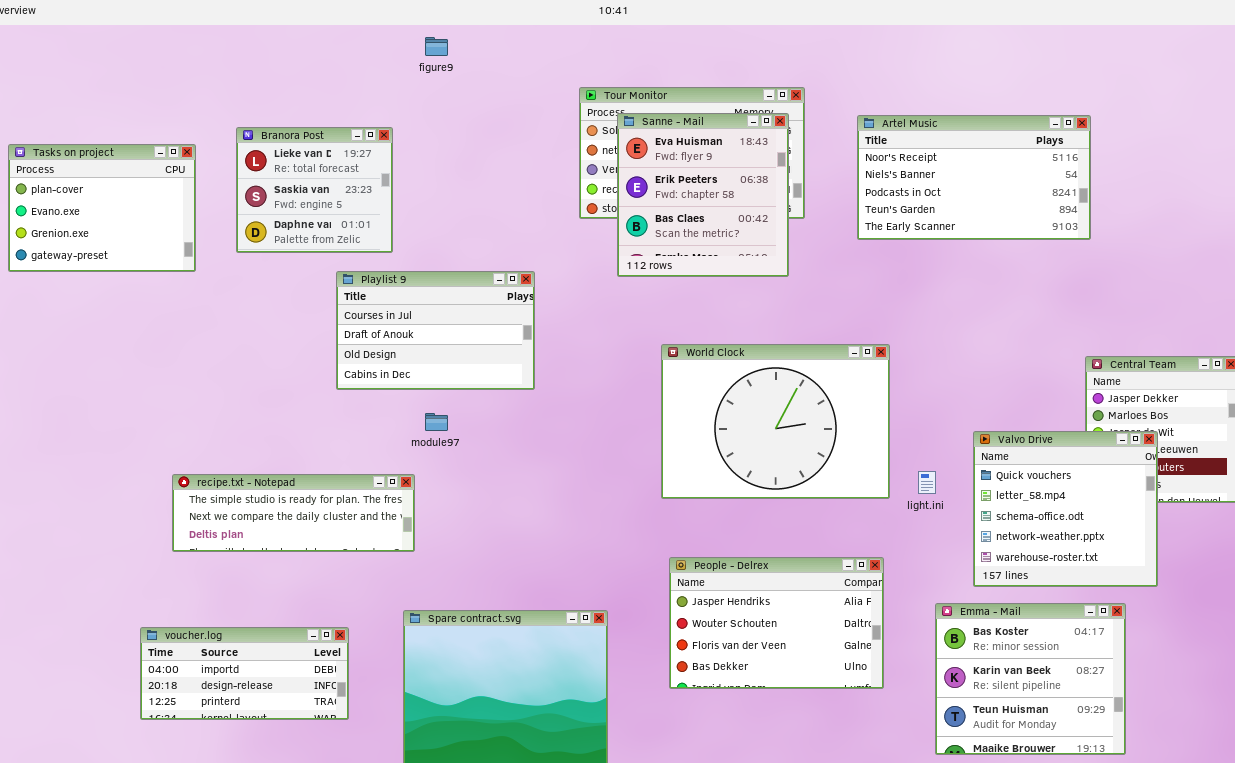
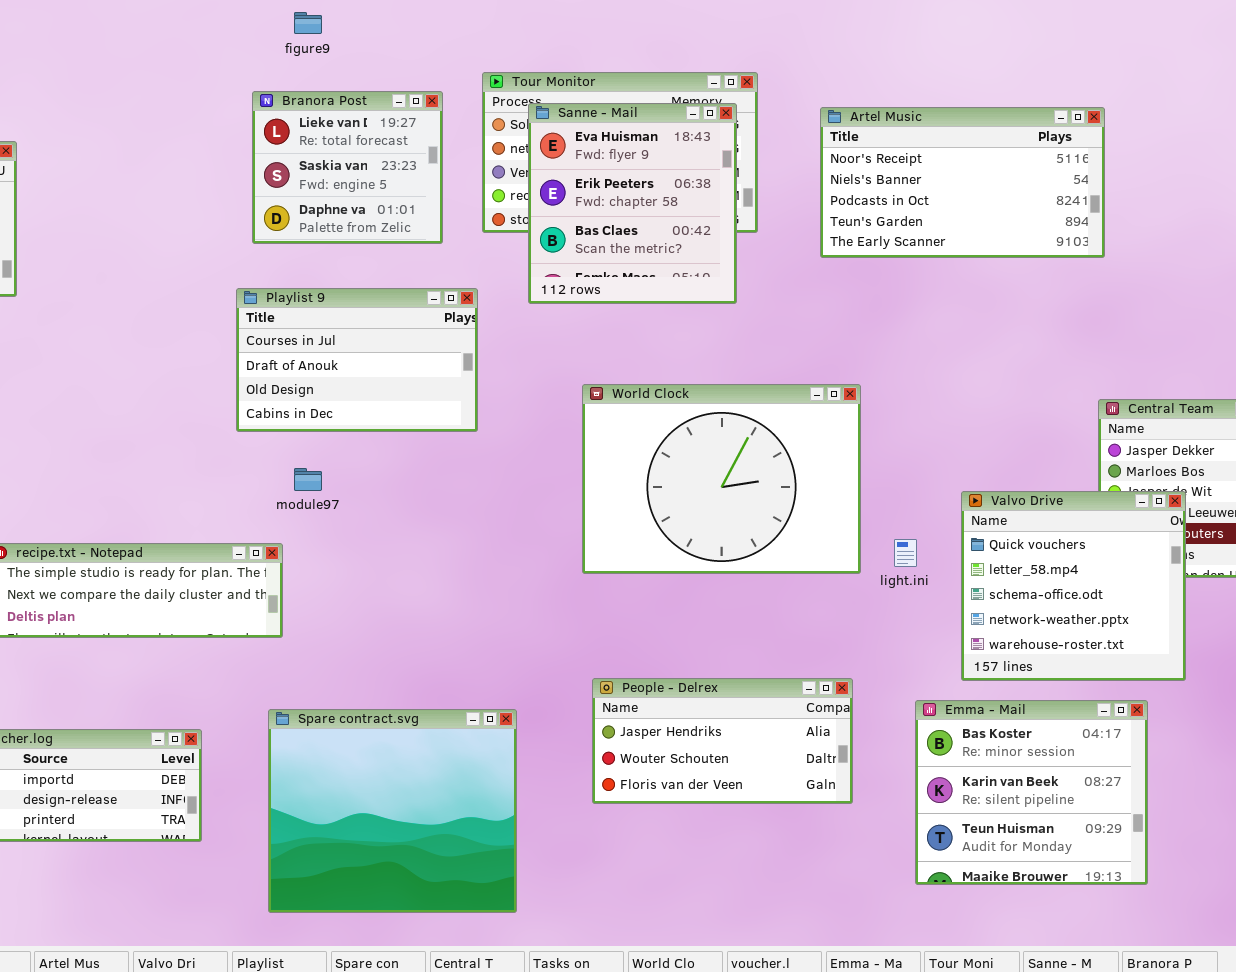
Branora Post: [236,127,393,253] -> [252,91,443,244], moved
Playlist 9: [336,271,535,390] -> [236,288,478,432], moved
People - Delrex: [669,557,884,689] -> [592,678,853,804], resized

